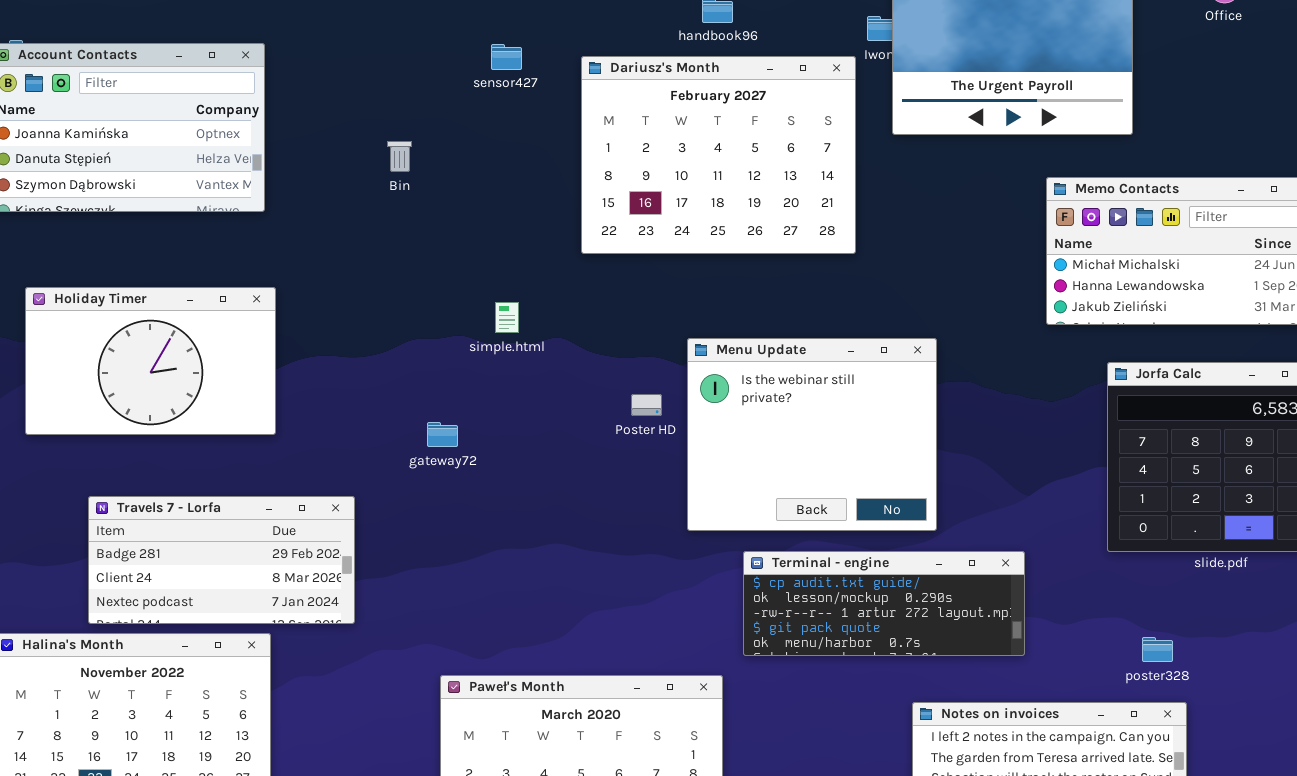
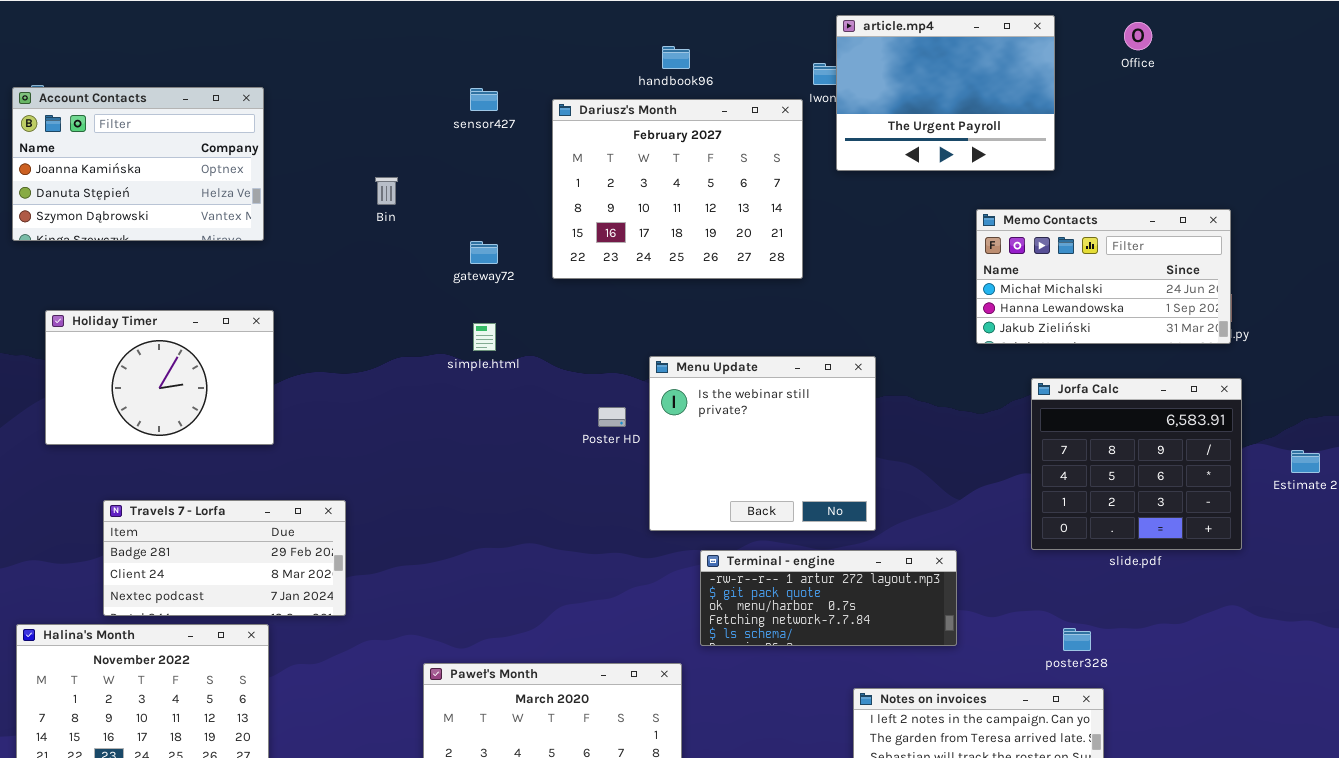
gateway72: [427,422,458,447] -> [470,241,498,264], moved
Terminal - engine: [743,551,1025,656] -> [700,550,957,646], scrolled down 2 rows

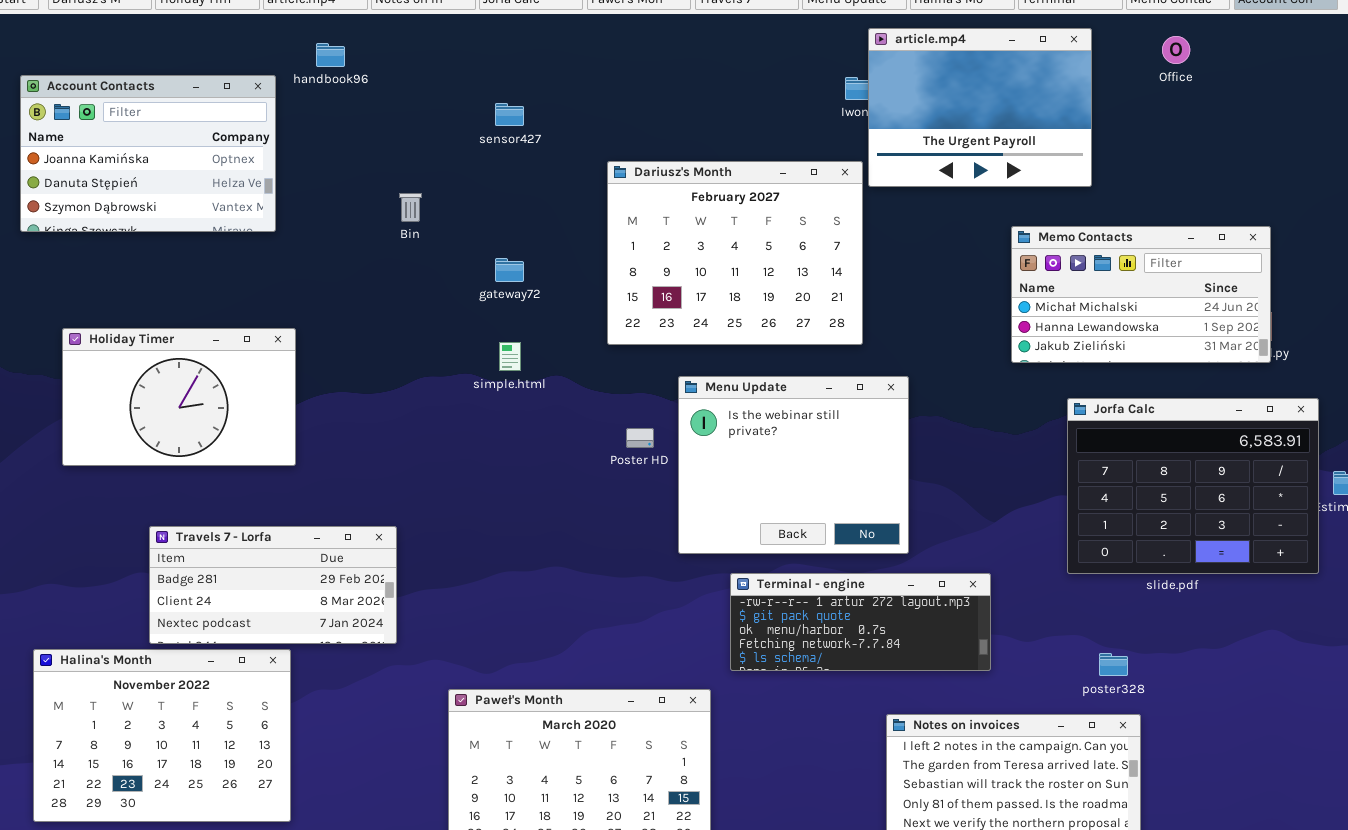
handbook96: [662,46,690,69] -> [316,43,345,67], moved
Account Contacts: [12,87,264,241] -> [20,75,276,232], moved
Dariusz's Month: [552,99,803,279] -> [607,161,863,345], moved
Jorfa Calc: [1031,378,1242,550] -> [1067,398,1319,574], resized
Travels 7 - Lorfa: [103,500,346,616] -> [149,526,397,644], moved

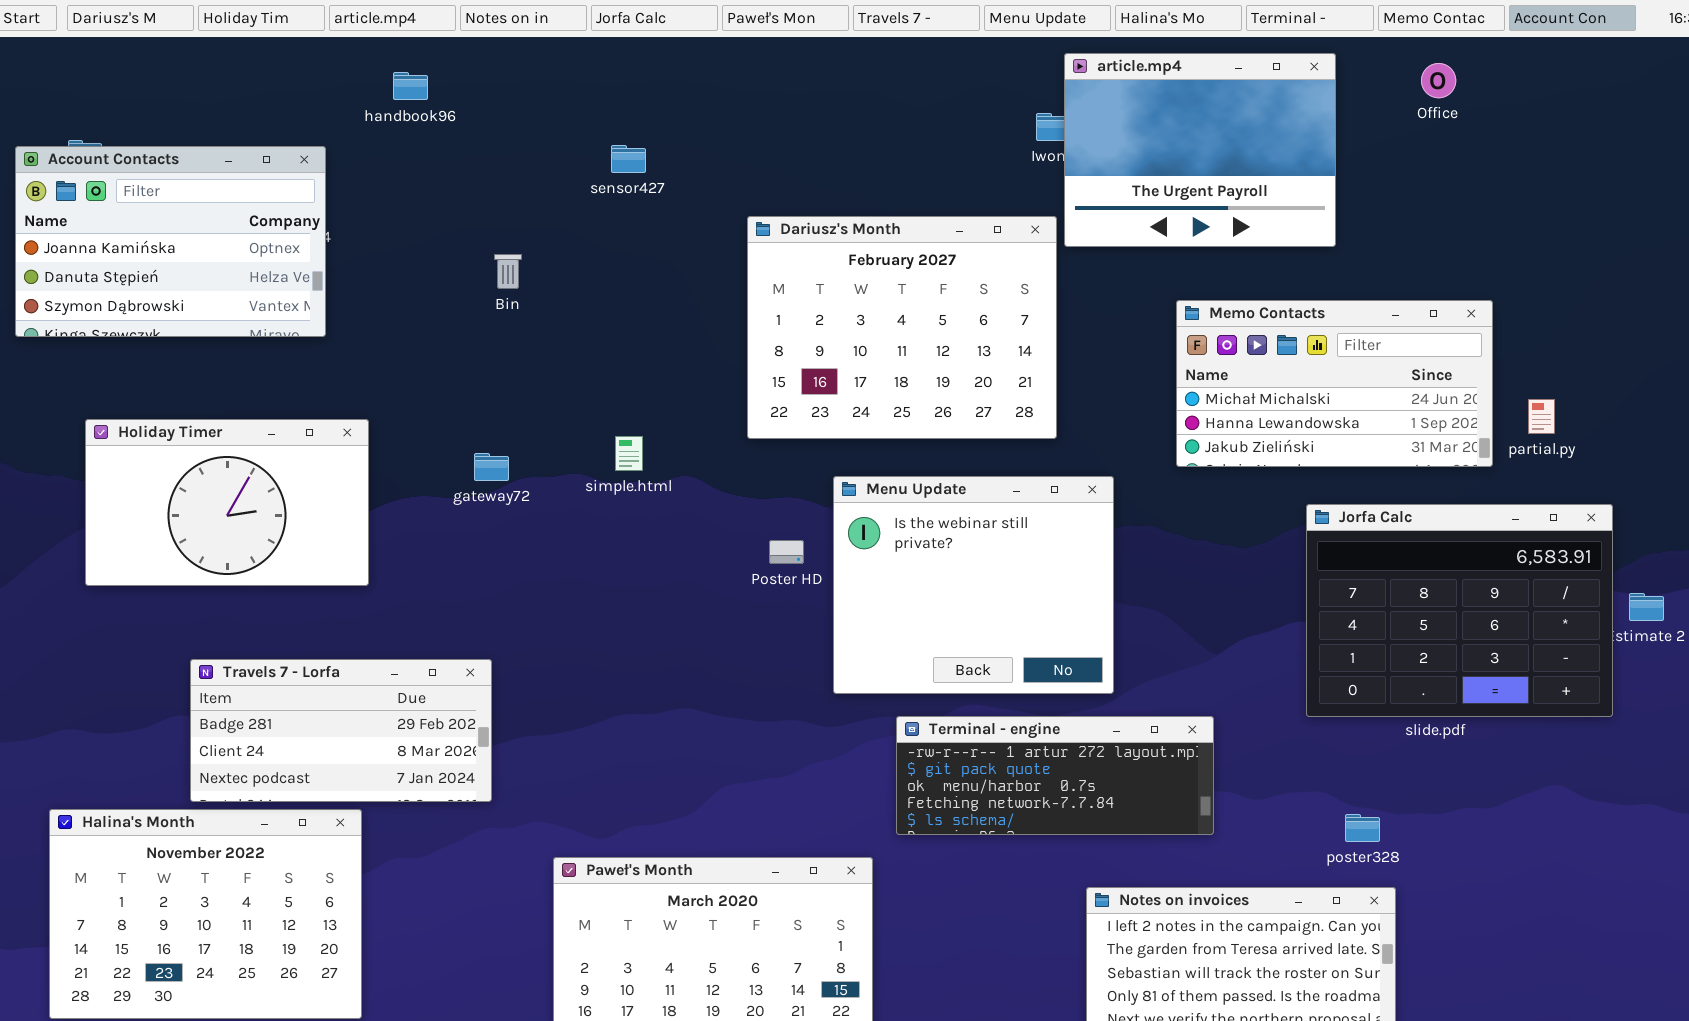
Account Contacts: [20,75,276,232] -> [15,146,326,337], moved
Memo Contacts: [1011,226,1271,363] -> [1176,300,1493,467], moved
gateway72: [495,258,524,282] -> [474,453,509,481], moved

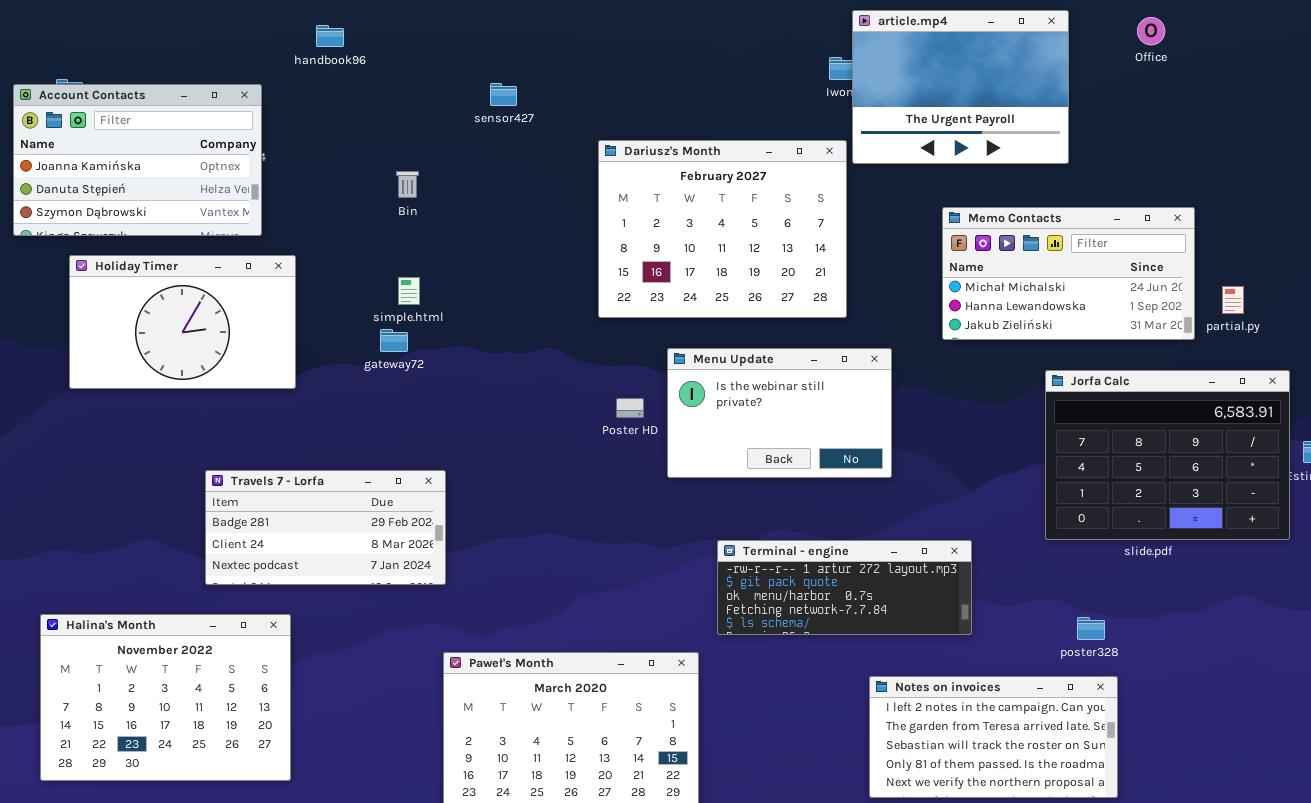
Holiday Timer: [85,419,369,586] -> [69,255,296,389], moved
simple.html: [615,436,643,471] -> [398,277,420,305], moved
Menu Update: [833,476,1114,694] -> [667,348,892,478], resized
Travels 7 - Lorfa: [190,659,492,802] -> [205,470,446,585], moved

